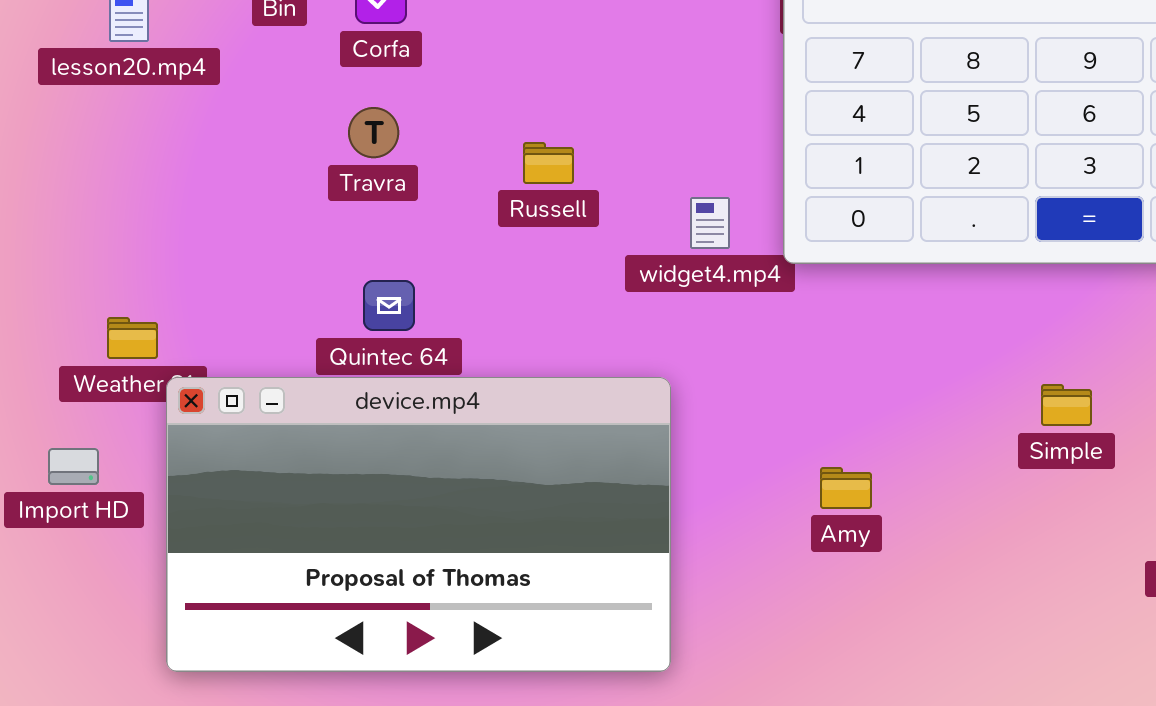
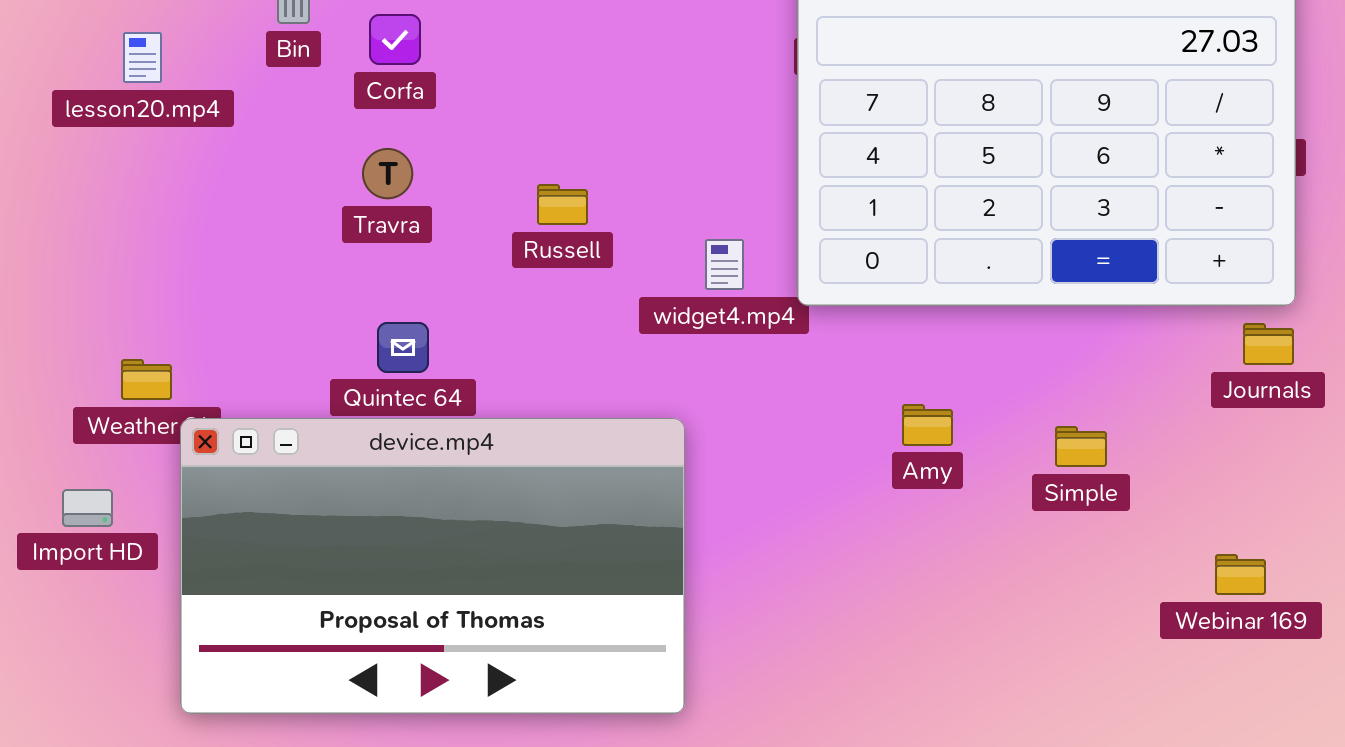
Amy: [820,467,872,509] -> [902,404,953,446], moved

